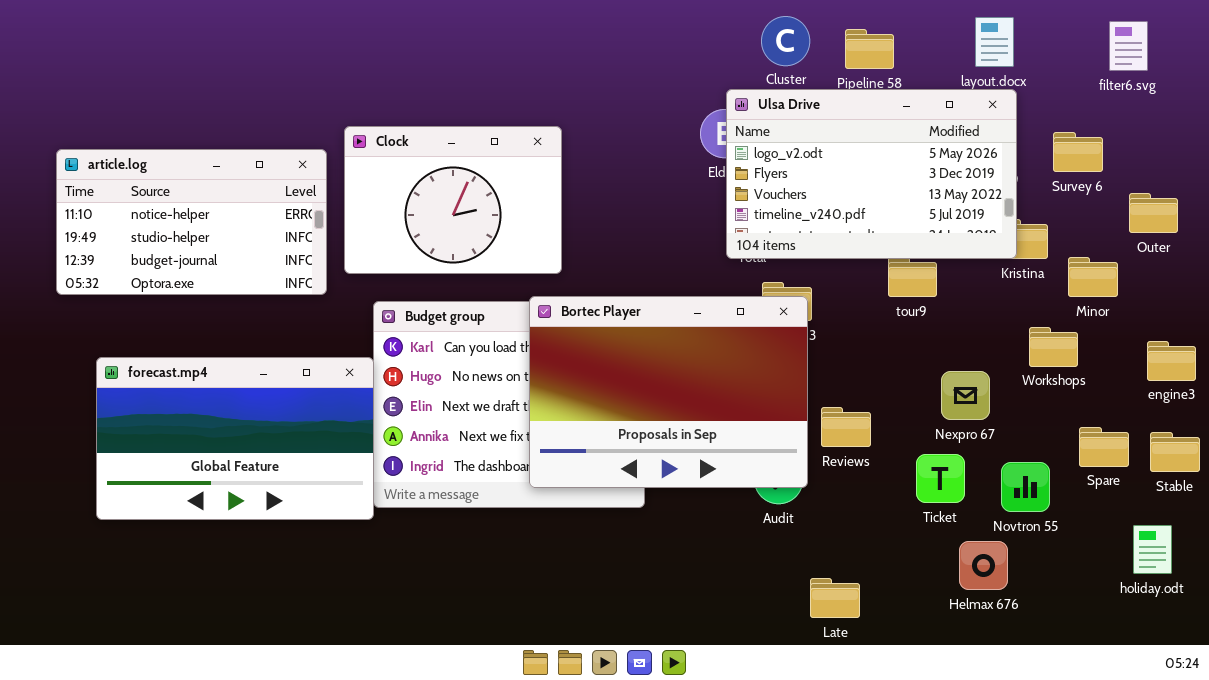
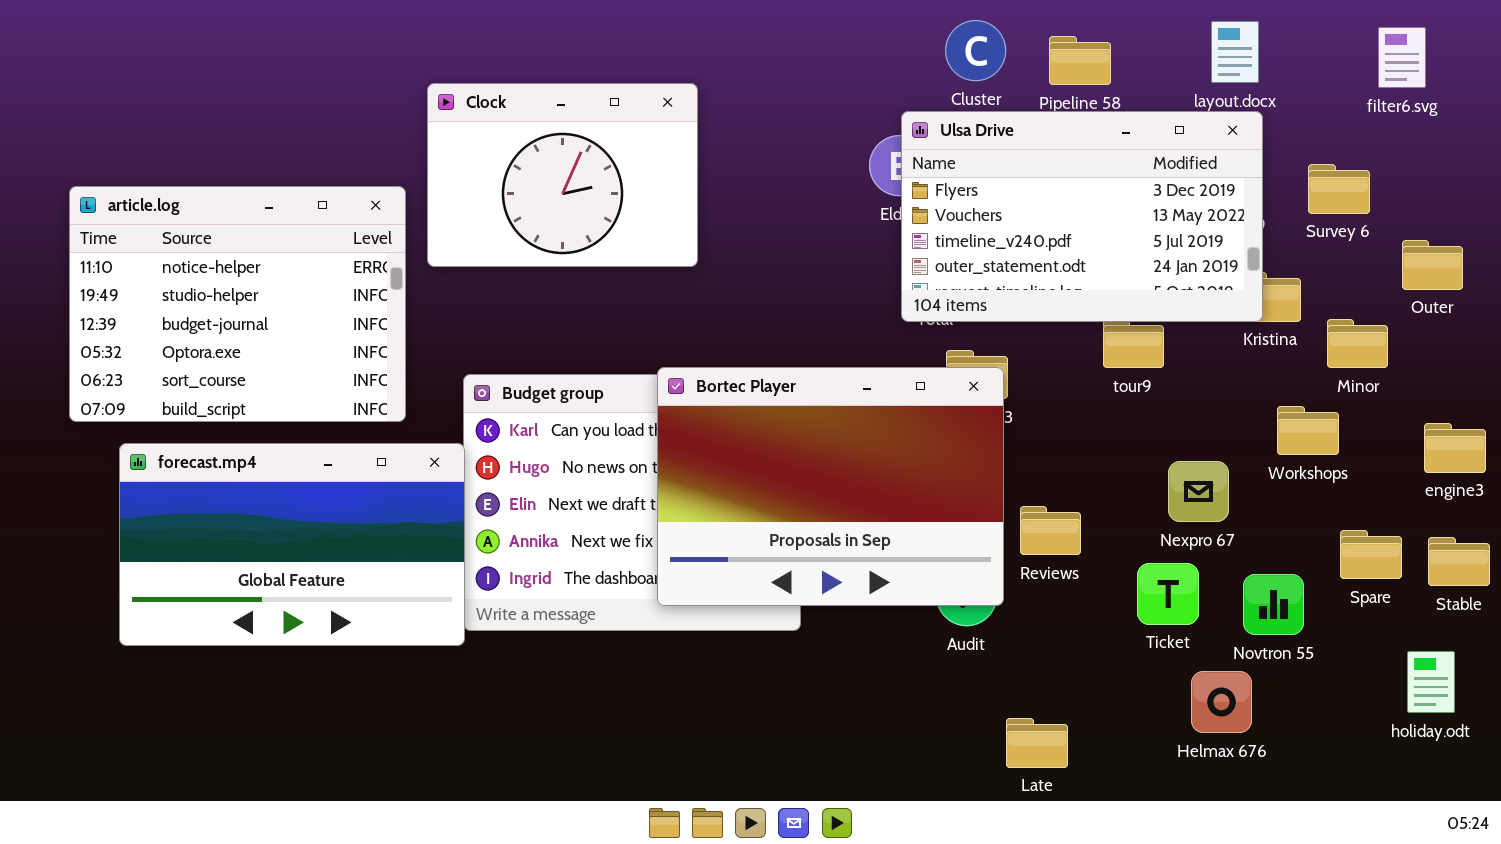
Ulsa Drive: [726,89,1017,259] -> [901,111,1263,322], scrolled down 1 row
Clock: [344,126,562,274] -> [427,83,698,267], moved
article.log: [56,149,327,295] -> [69,186,406,422], resized

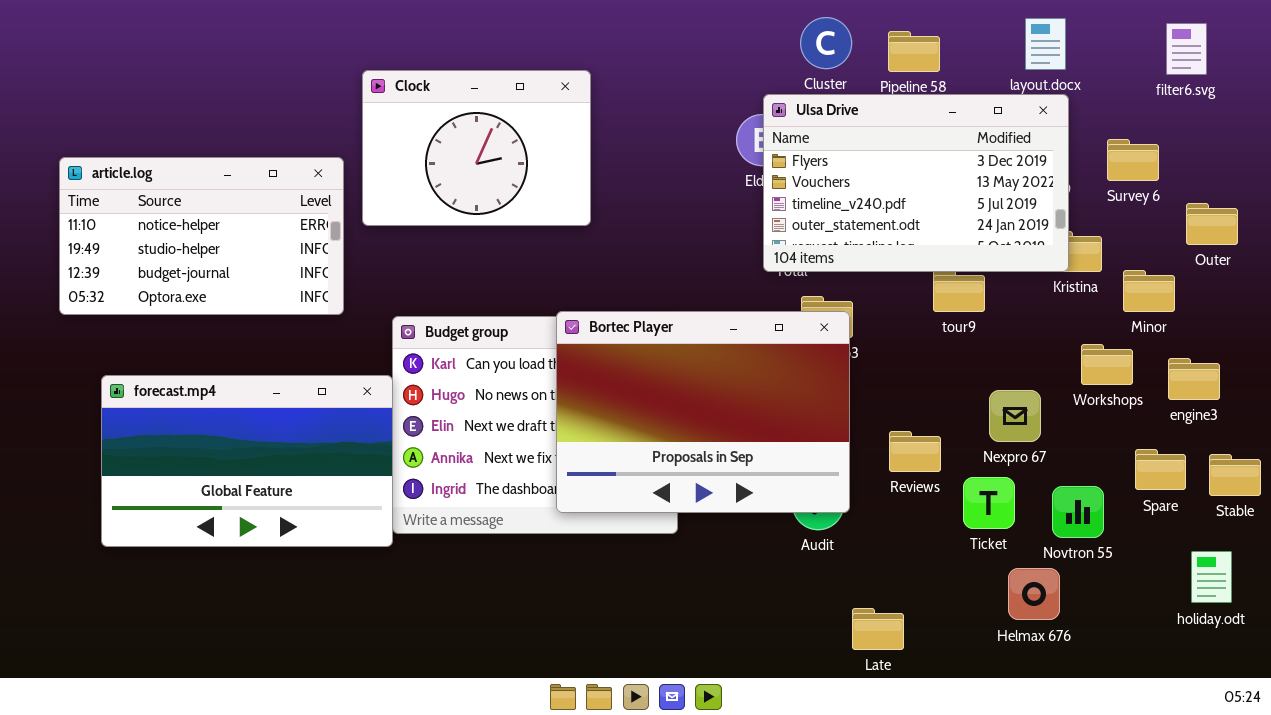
article.log: [69,186,406,422] -> [59,157,344,315], resized
engine3: [1424,423,1486,473] -> [1168,358,1220,400], moved
Reviews: [1020,506,1081,555] -> [889,431,941,472], moved

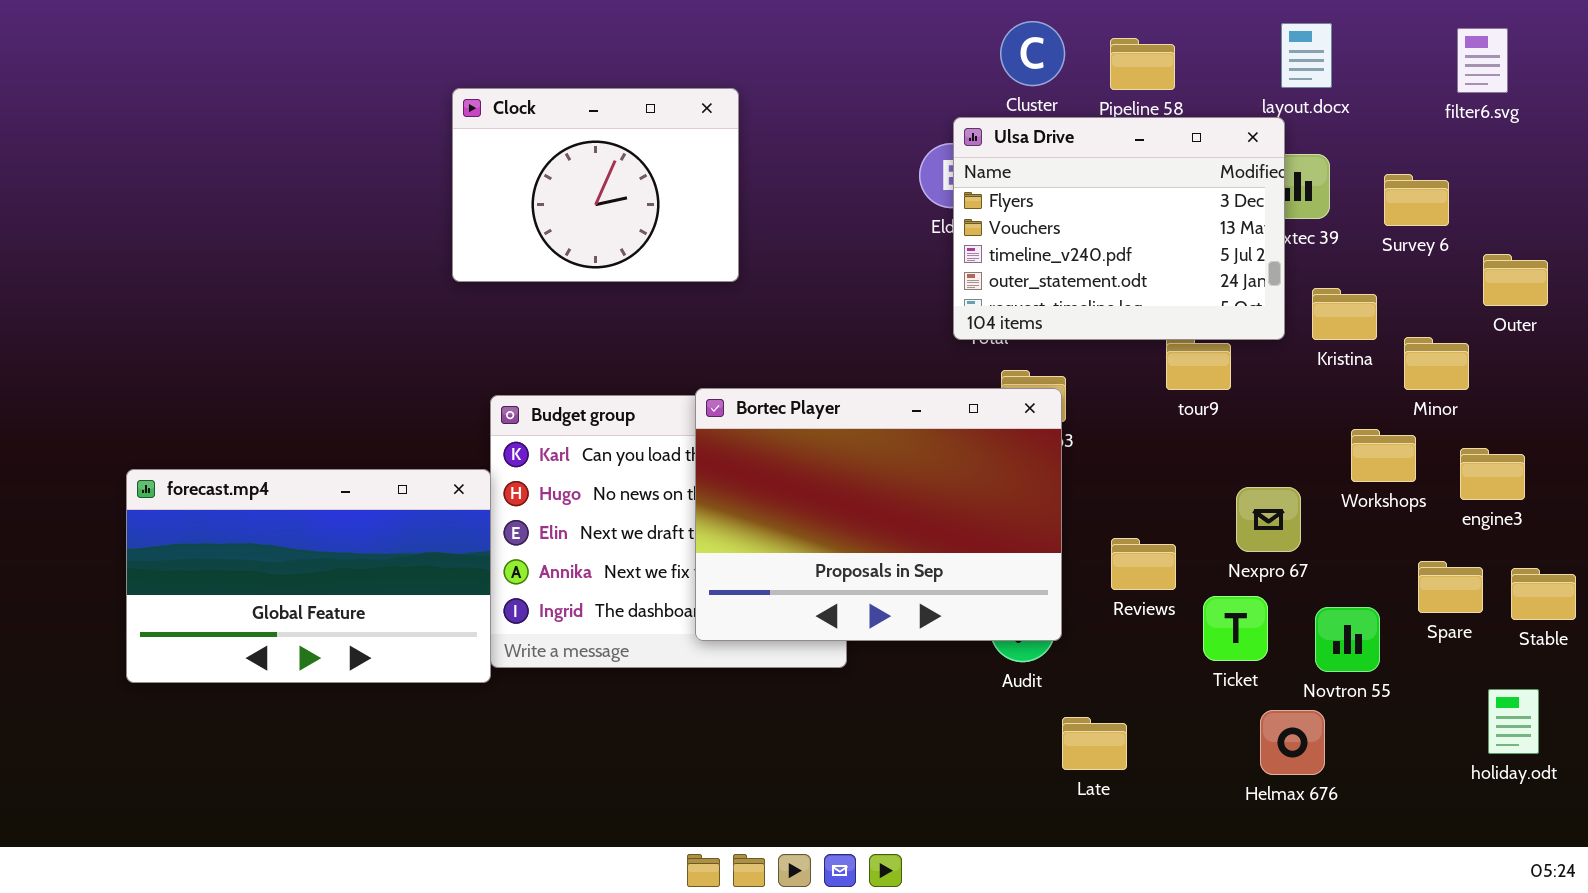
Ulsa Drive: [763,94,1069,272] -> [953,117,1285,340], resized
article.log: [59,157,344,315] -> none, closed
Late: [852,608,904,650] -> [1062,717,1127,770], moved

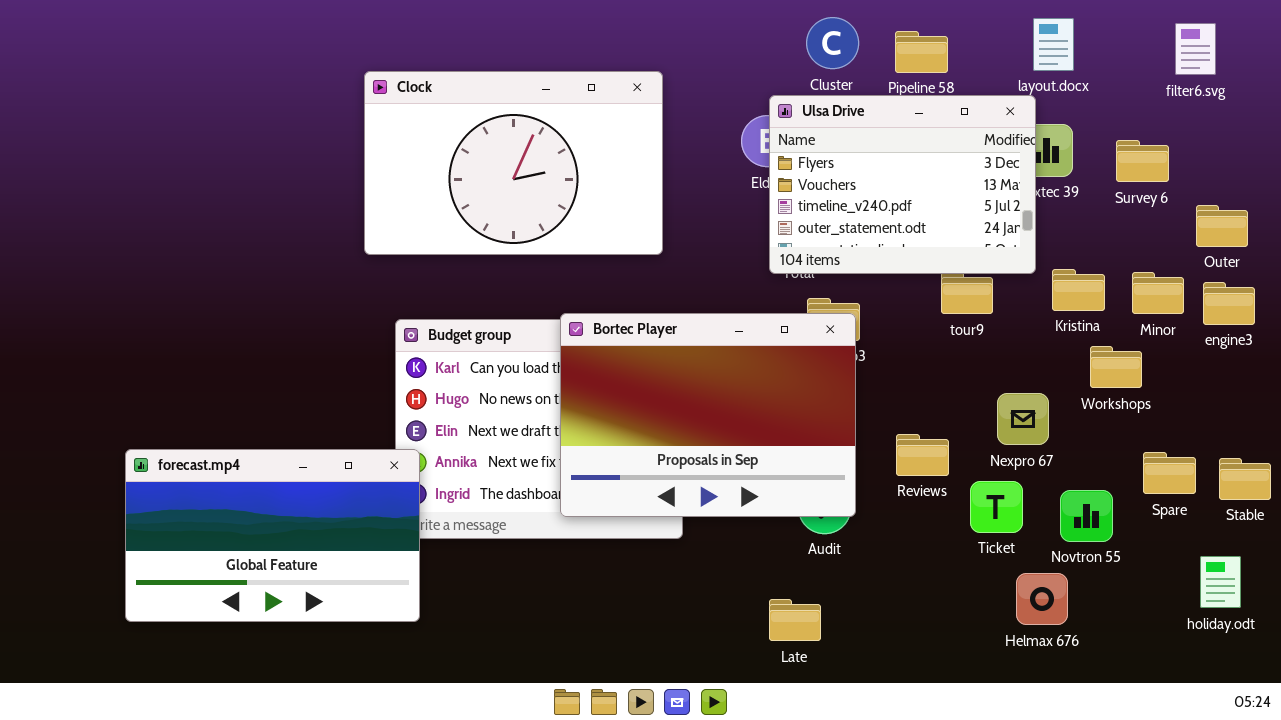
Clock: [452,88,739,282] -> [364,71,663,255], resized
Kristina: [1312,288,1377,340] -> [1052,269,1105,311], moved
engine3: [1460,448,1525,500] -> [1203,282,1255,325], moved
forecast.mp4: [126,469,491,683] -> [125,449,420,622], moved
Late: [1062,717,1127,770] -> [769,599,821,641], moved

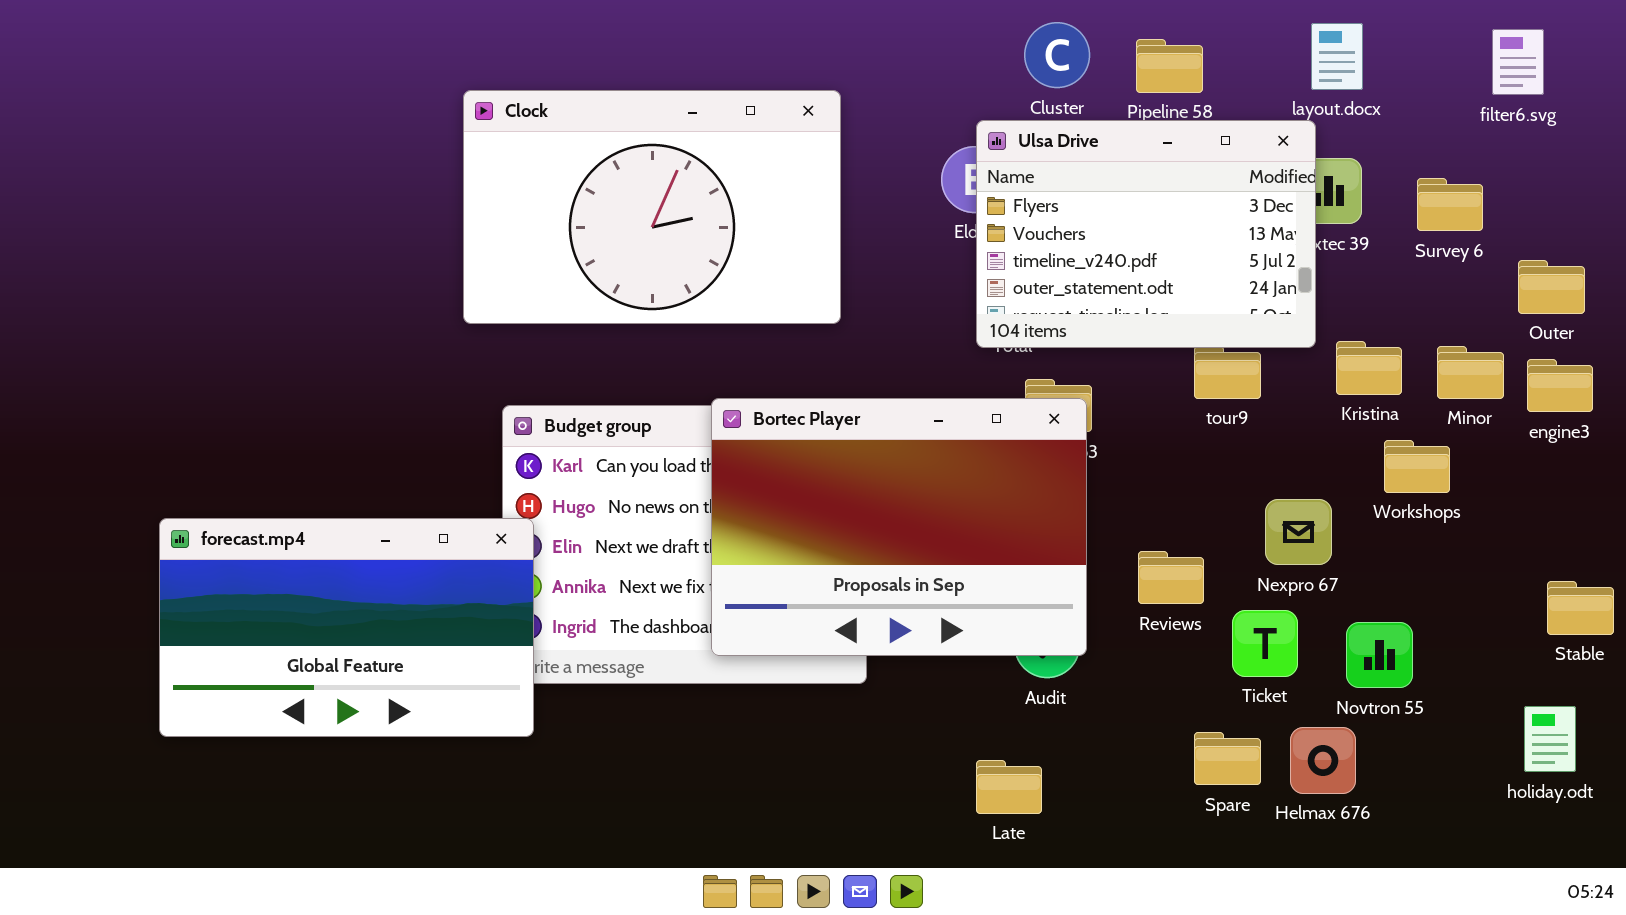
forecast.mp4: [125,449,420,622] -> [159,518,534,737], moved
Spare: [1143,452,1196,494] -> [1194,732,1261,785], moved

